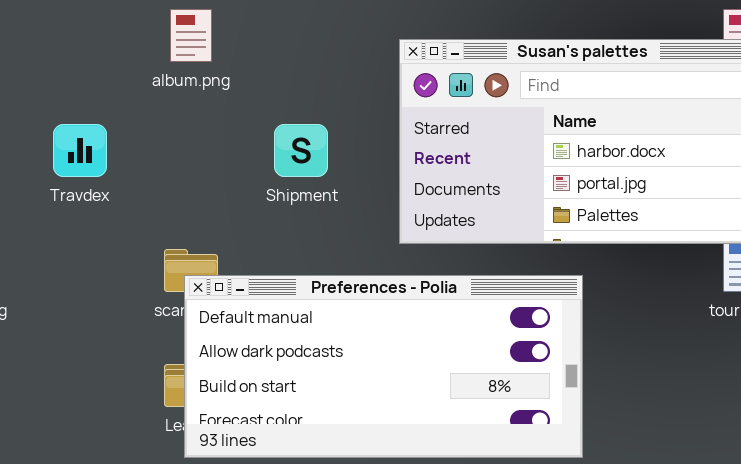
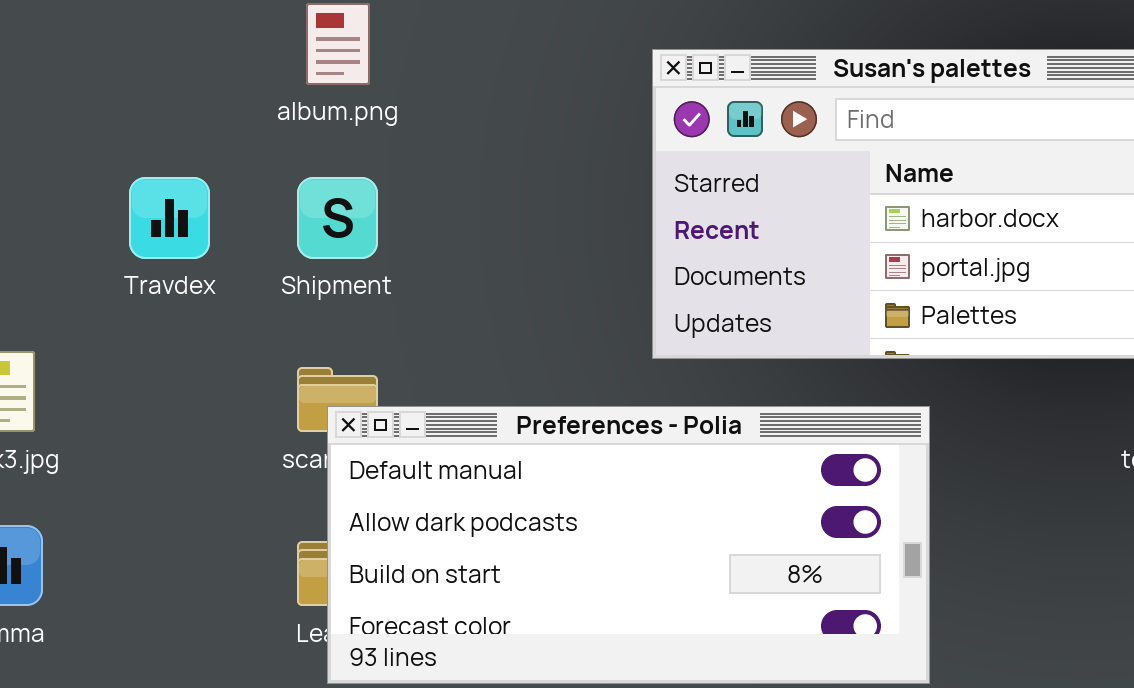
Shipment: [274,124,328,177] -> [297,177,378,259], moved

